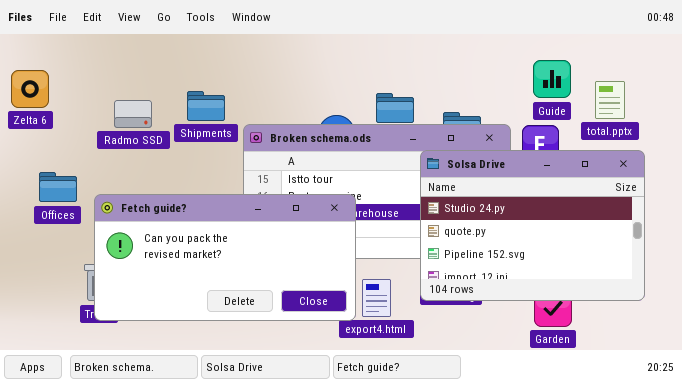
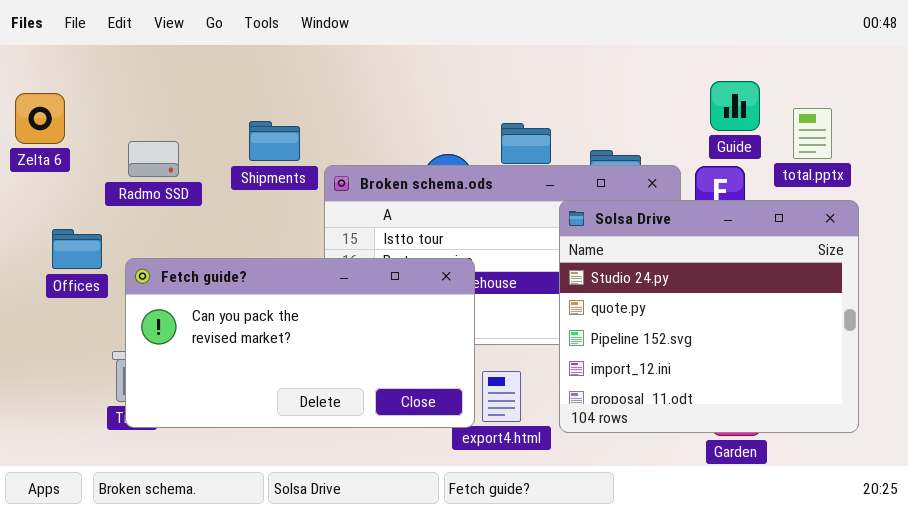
Radmo SSD: [114,100,152,128] -> [128,141,179,177], moved
Solsa Drive: [420,150,645,301] -> [559,200,859,433], resized

